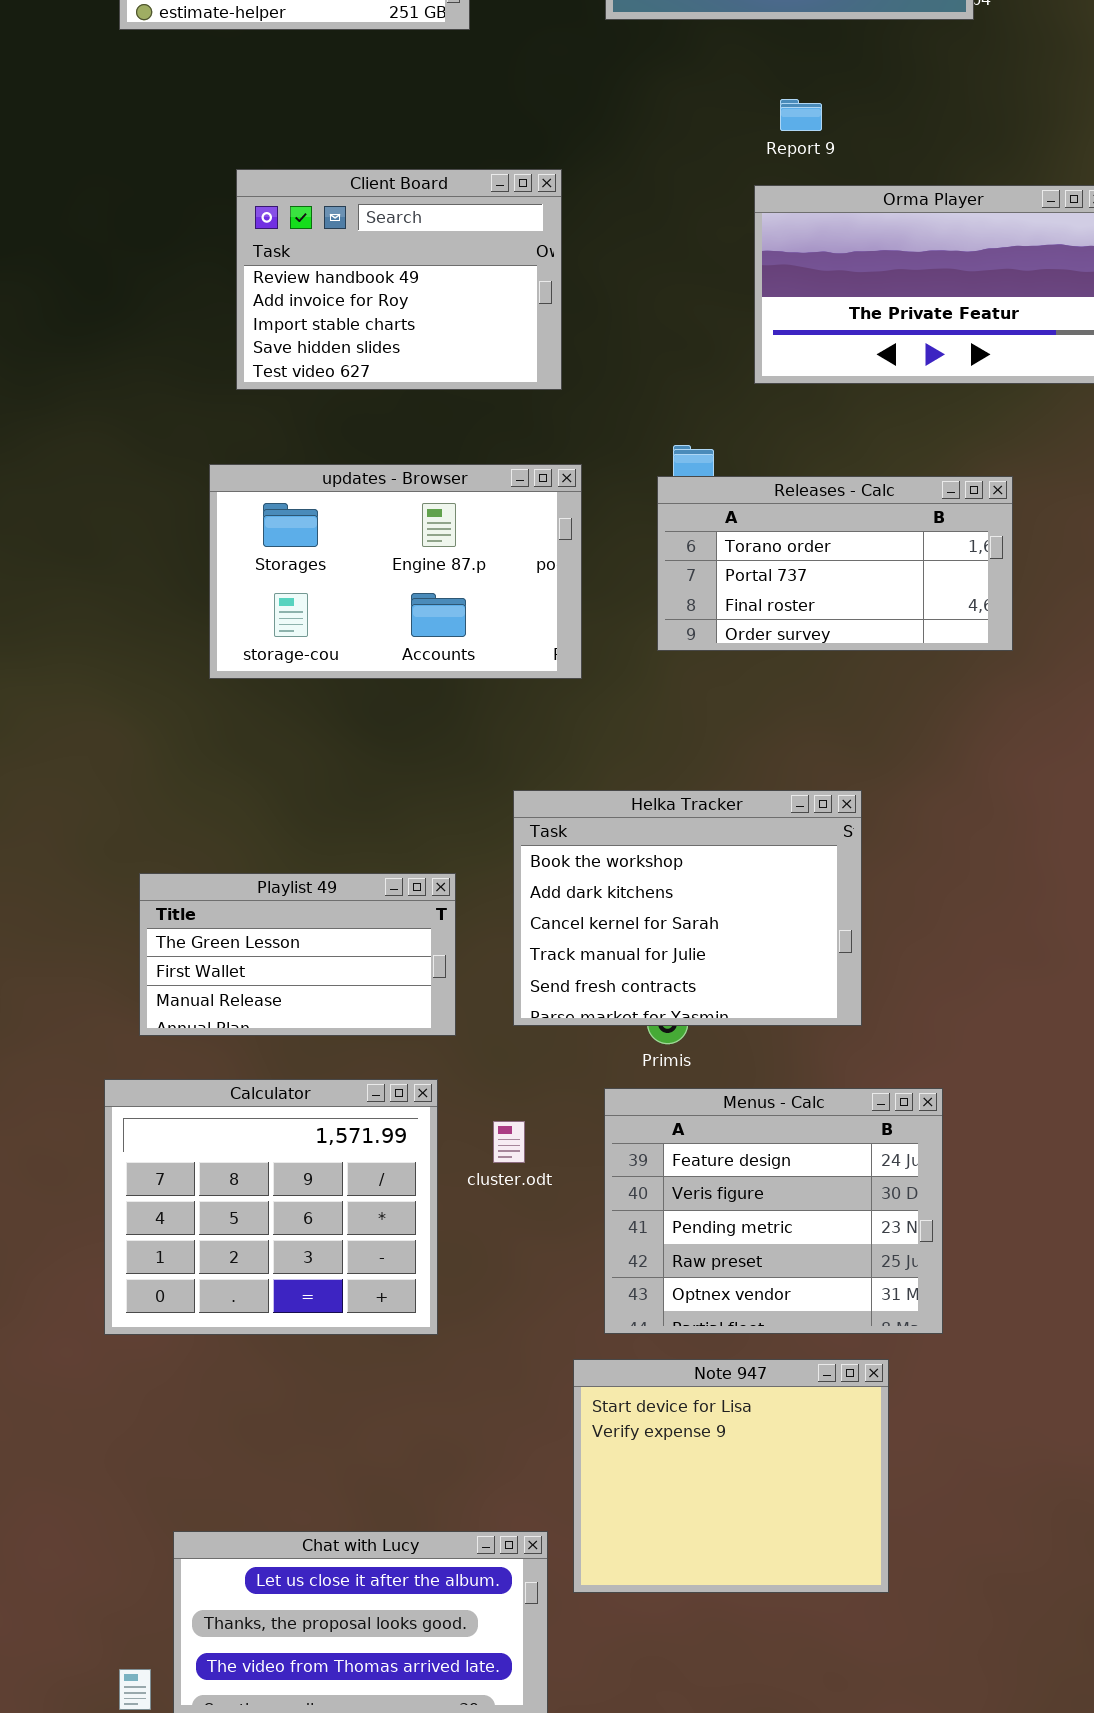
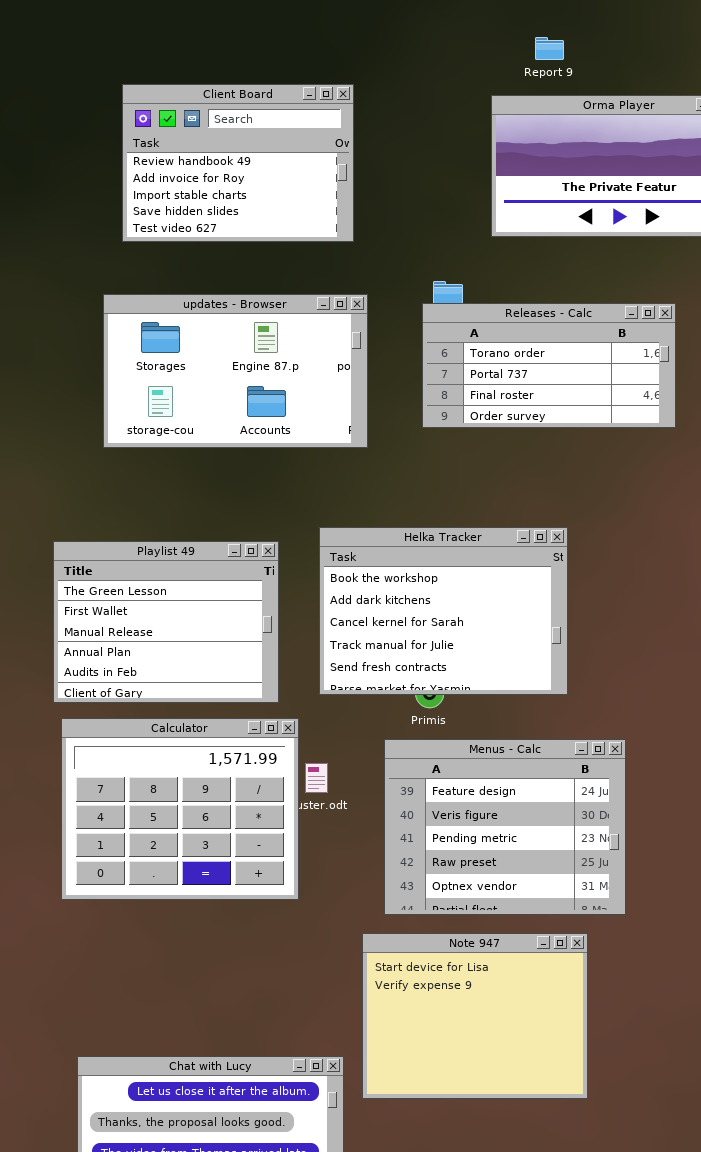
Report 9: [780,99,822,131] -> [535,37,564,60], moved
Playlist 49: [139,873,456,1036] -> [53,541,279,703], resized
Calculator: [104,1079,438,1335] -> [61,718,299,900], moved

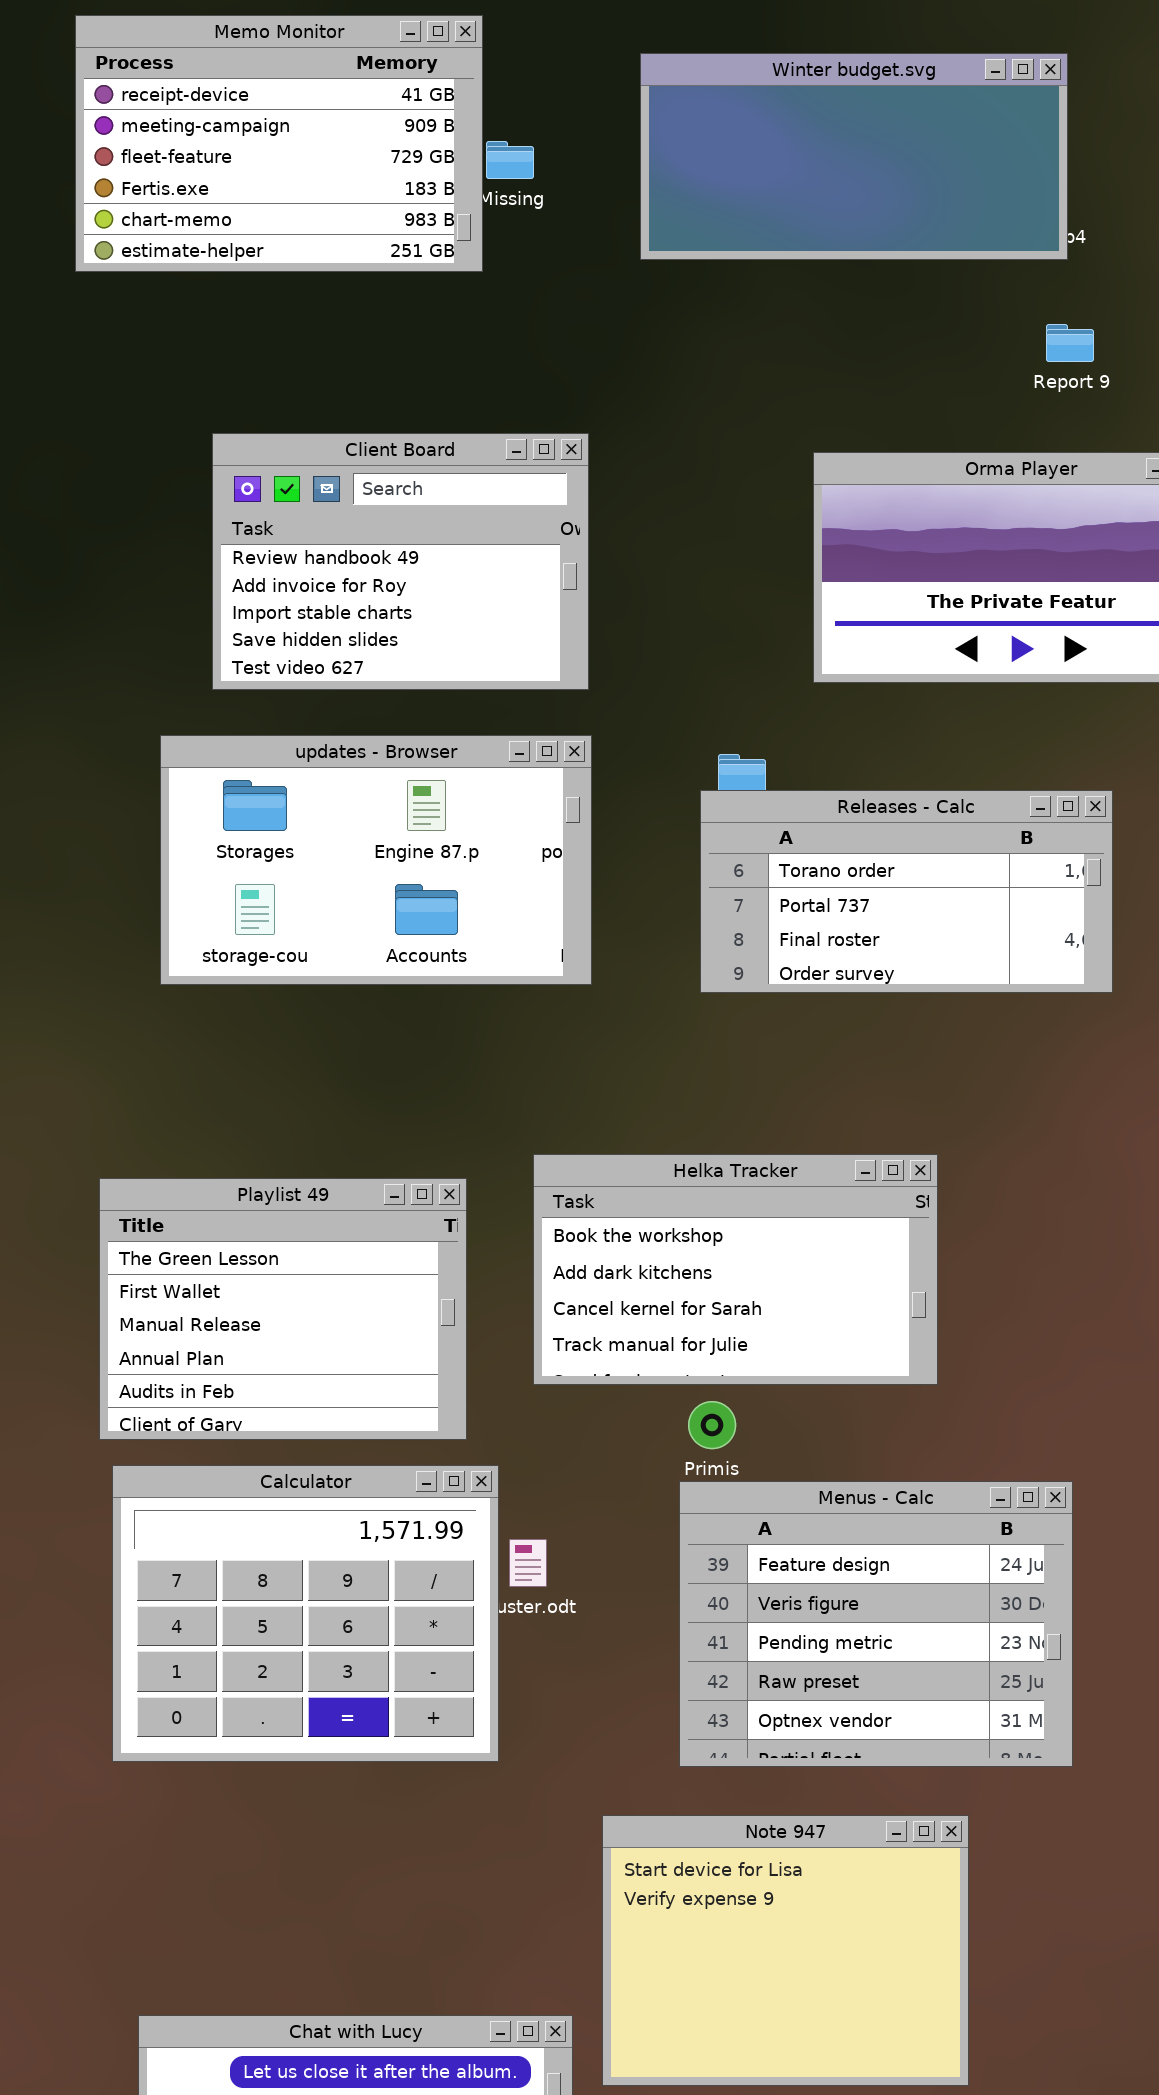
Report 9: [535,37,564,60] -> [1046,324,1094,362], moved
updates - Browser: [103,294,368,448] -> [160,735,592,985], moved
Helka Tracker: [319,527,568,695] -> [533,1154,938,1385], resized
Menus - Calc: [384,739,626,915] -> [679,1481,1073,1767], moved

